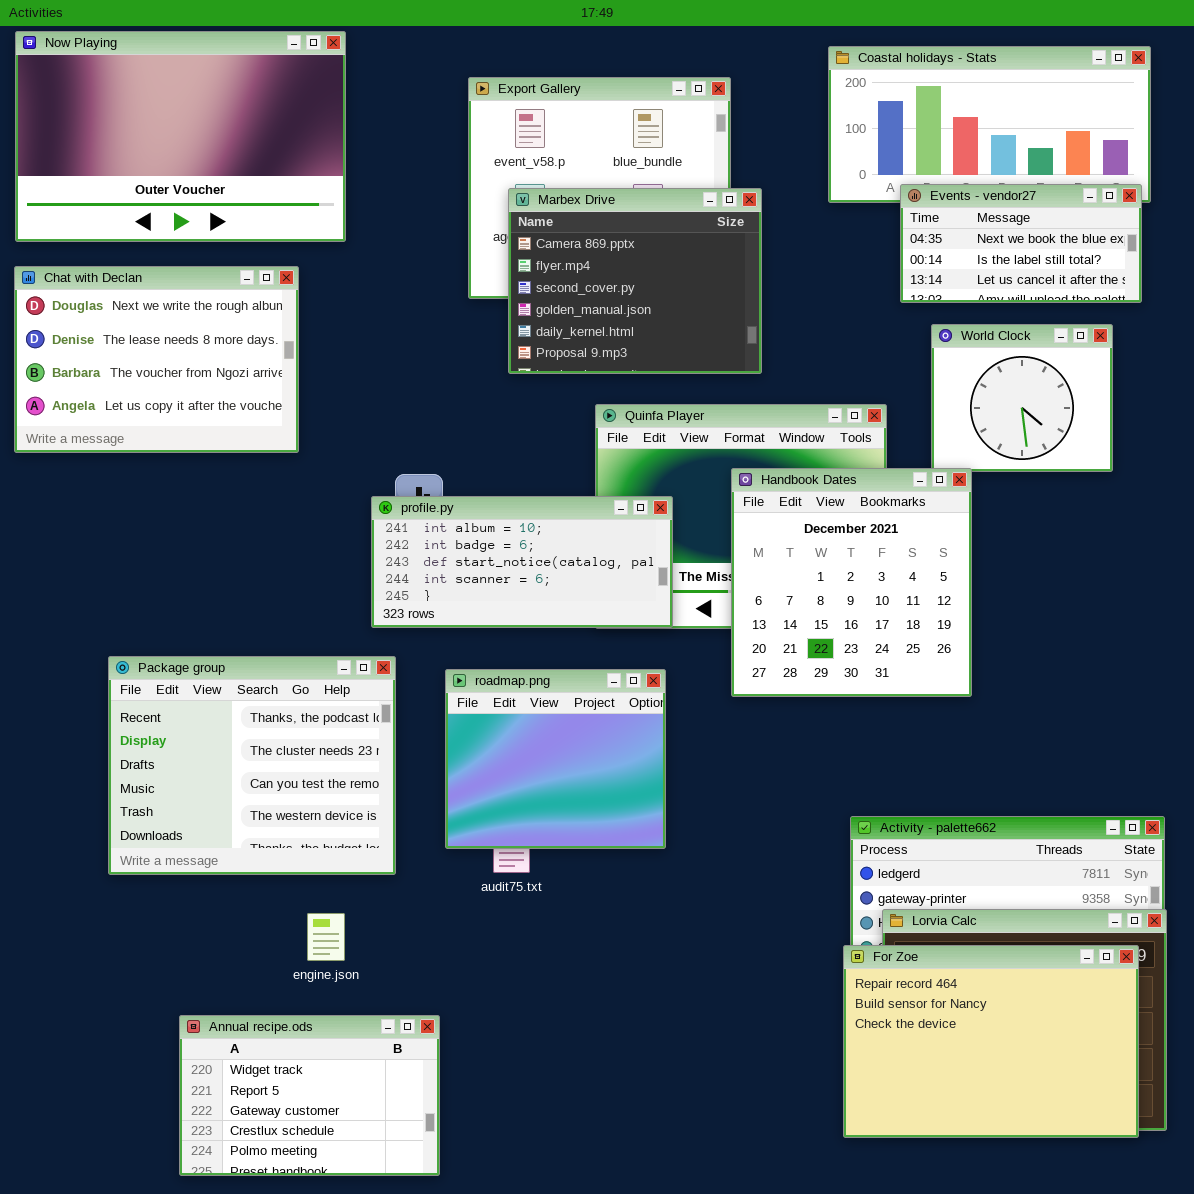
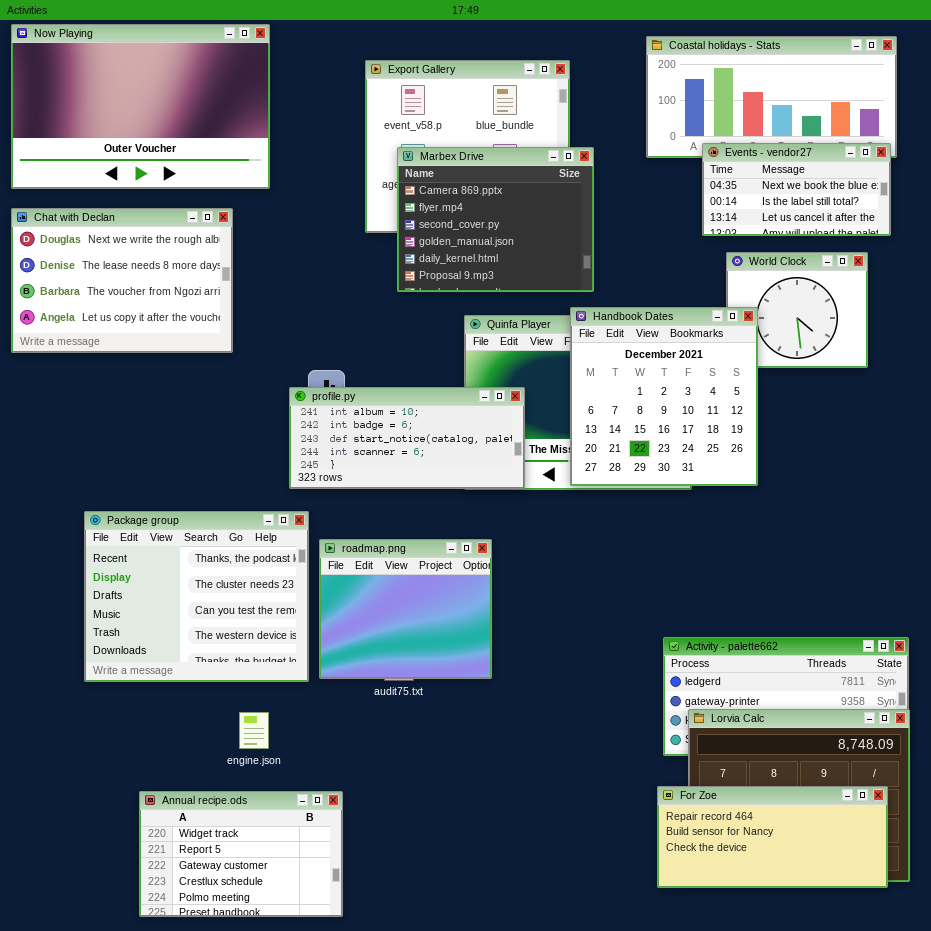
Handbook Dates: [731,468,972,697] -> [570,307,758,486], moved
roadmap.png: [445,669,666,849] -> [319,539,492,679], moved
For Zoe: [843,945,1139,1138] -> [657,786,888,888], resized

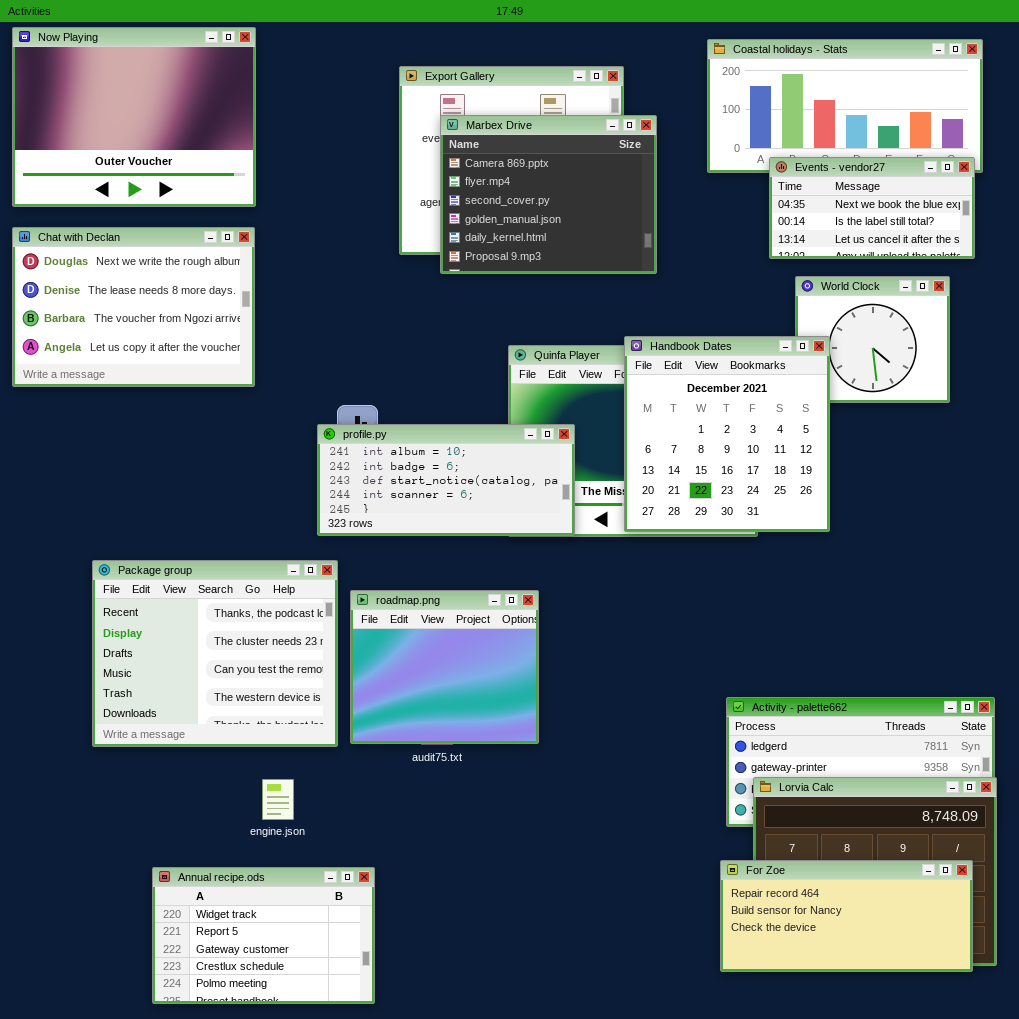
Now Playing: [11,24,270,189] -> [12,27,256,207], resized
Marbex Drive: [397,147,594,292] -> [440,115,657,274], moved

